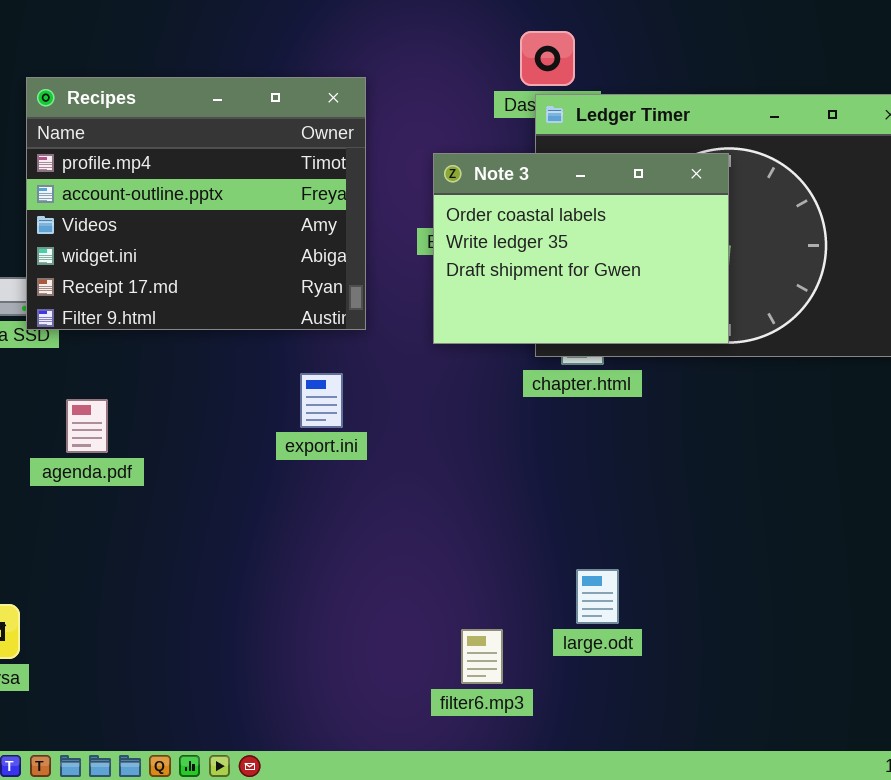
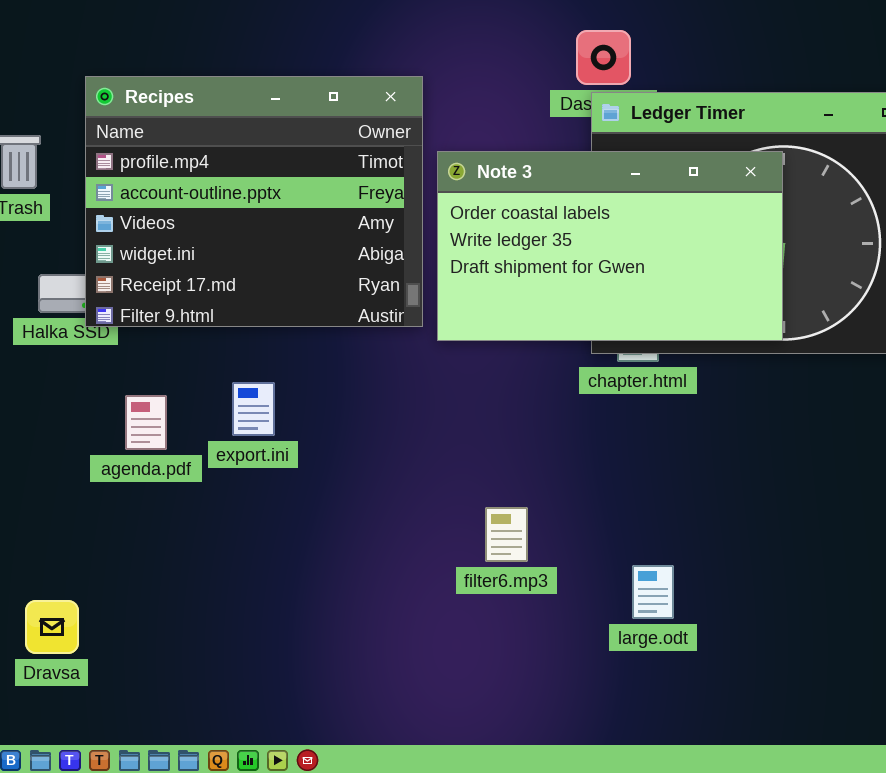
Note 3: [433,153,729,344] -> [437,151,783,341], resized
export.ini: [300,373,343,428] -> [232,382,275,436], moved
filter6.mp3: [461,629,503,684] -> [485,507,528,562], moved

